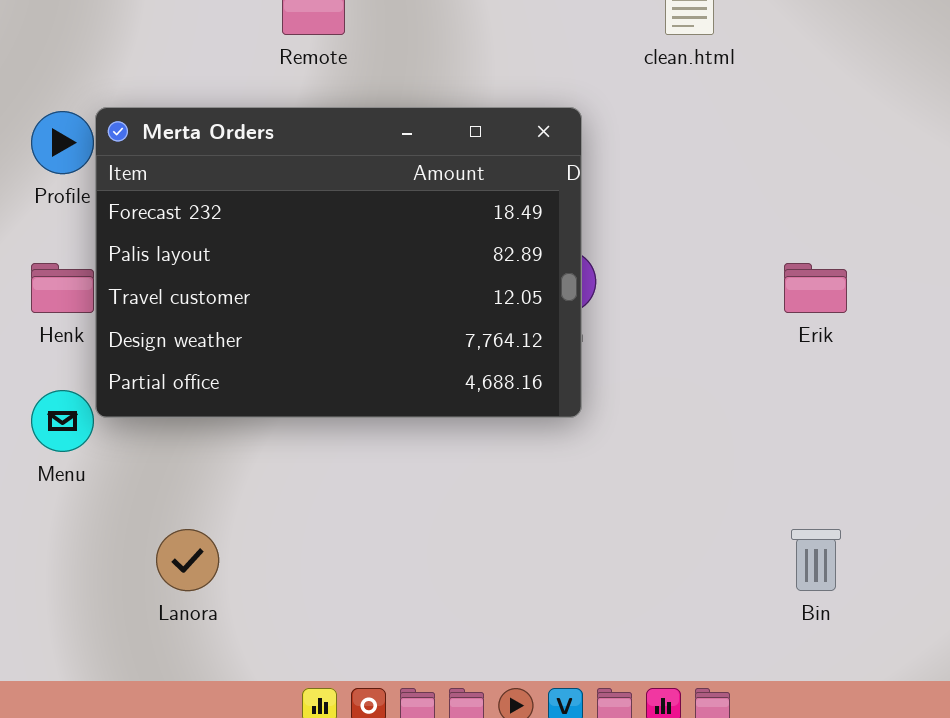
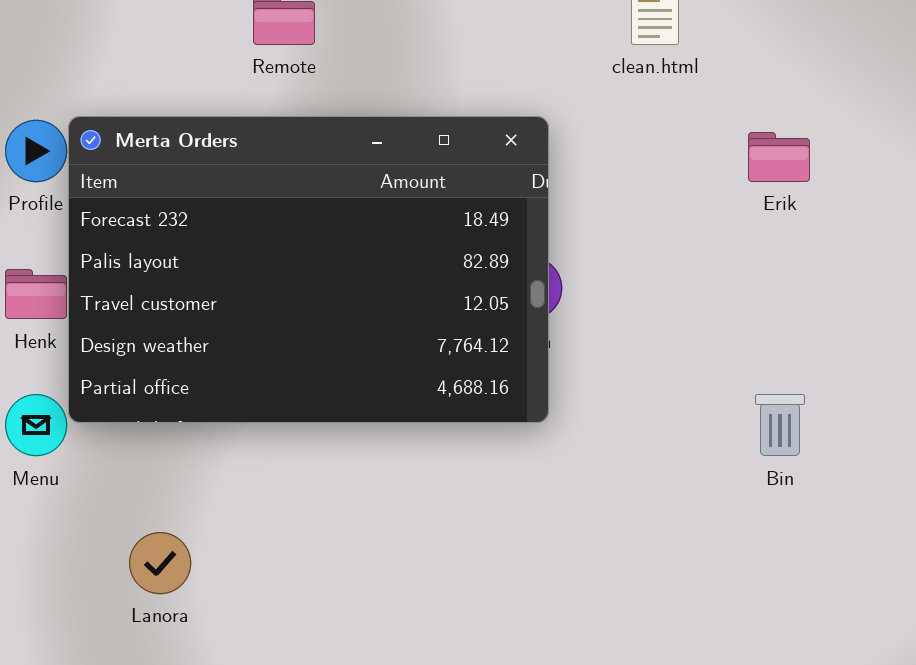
Erik: [784,263,847,313] -> [748,132,810,182], moved
Bin: [791,529,841,591] -> [755,394,805,456], moved

